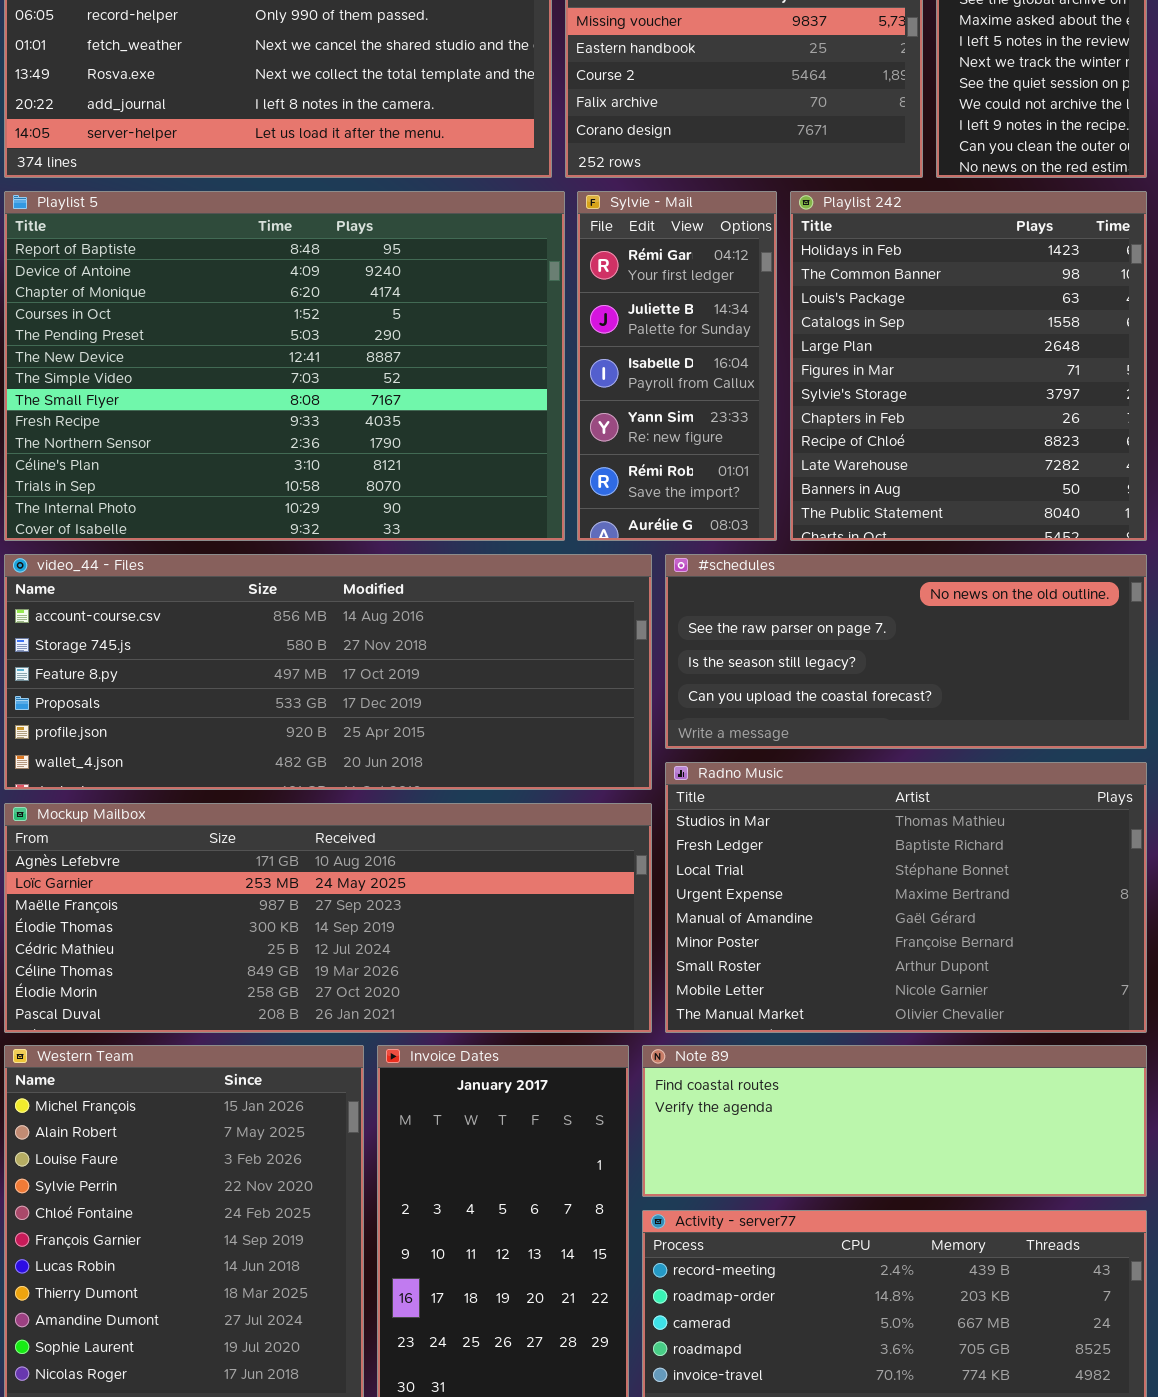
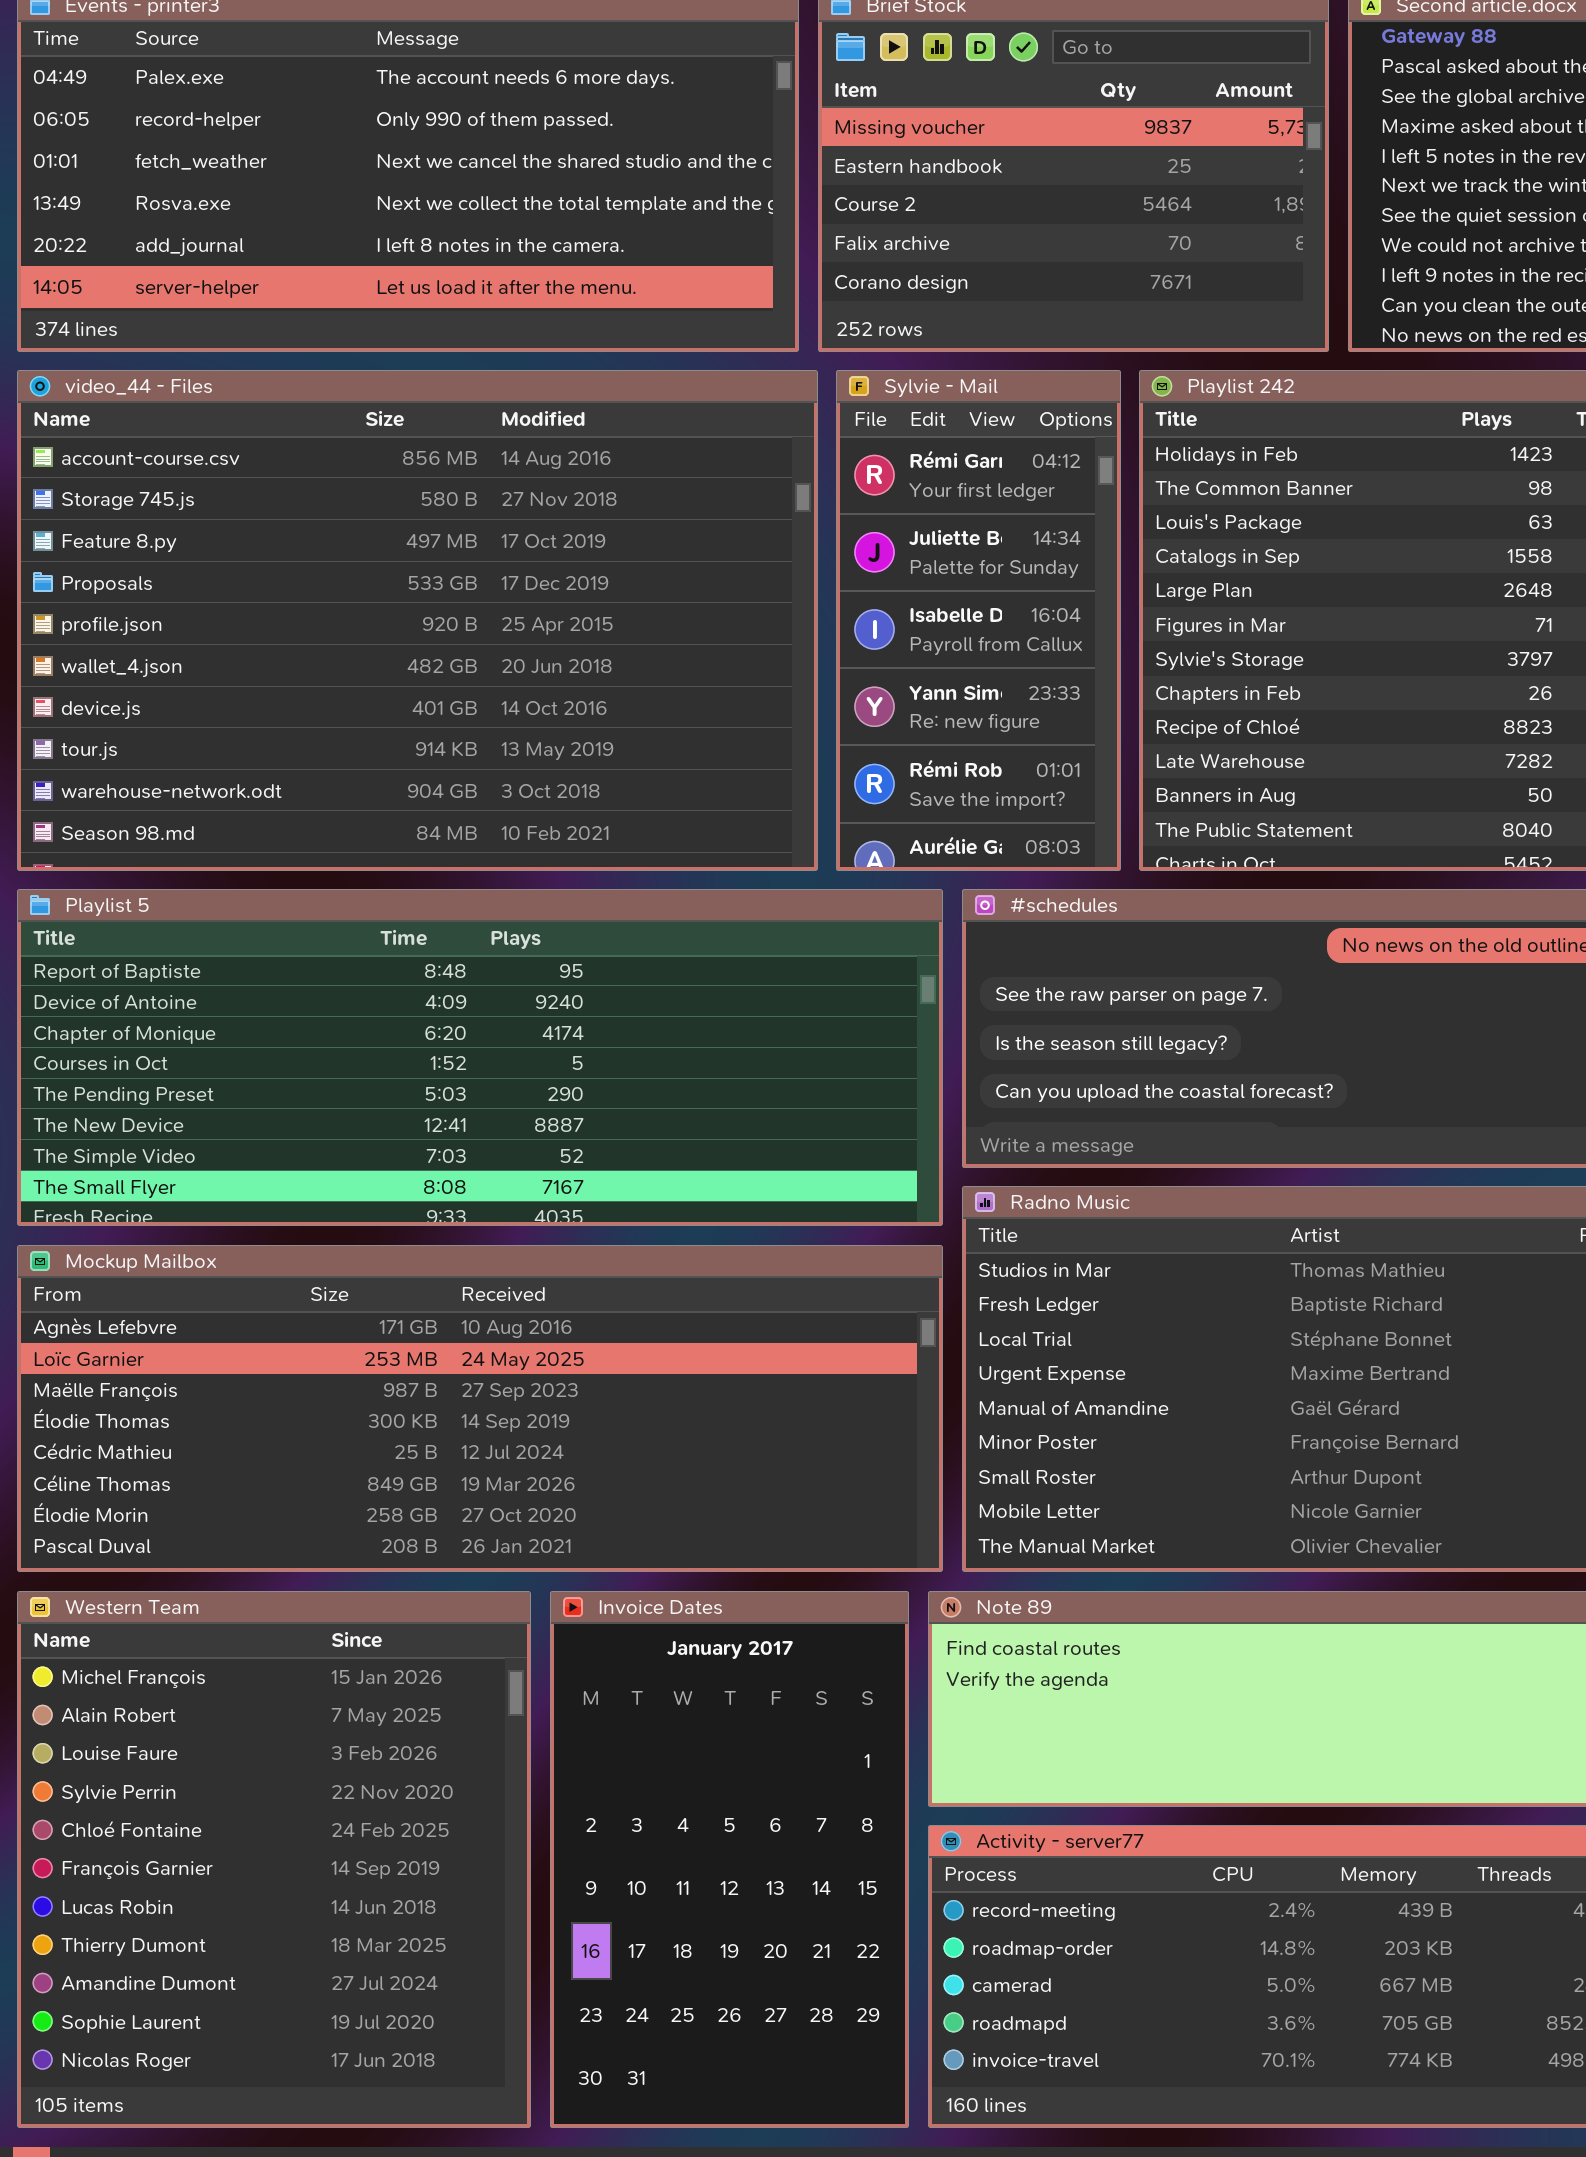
Playlist 5: [4,191,565,541] -> [17,889,943,1226], moved, resized
video_44 - Files: [4,554,652,790] -> [17,370,818,871], moved, resized

